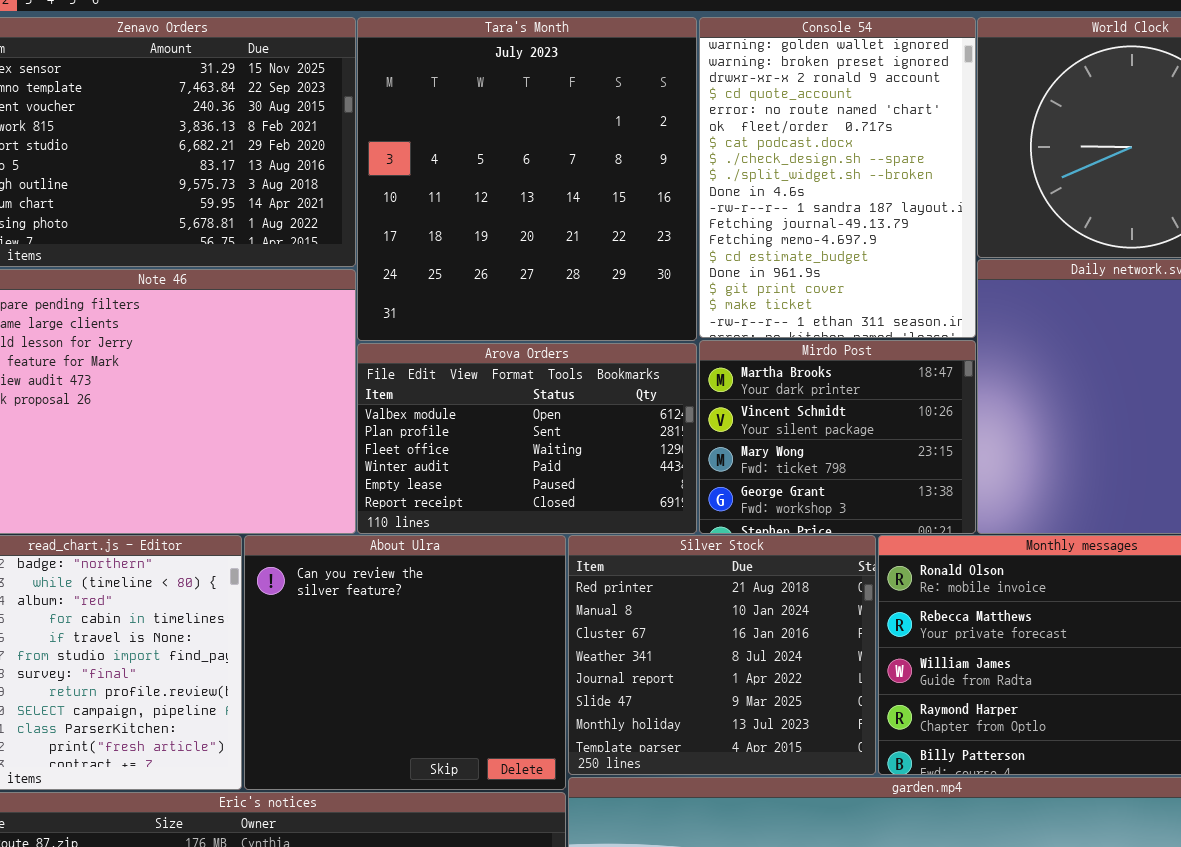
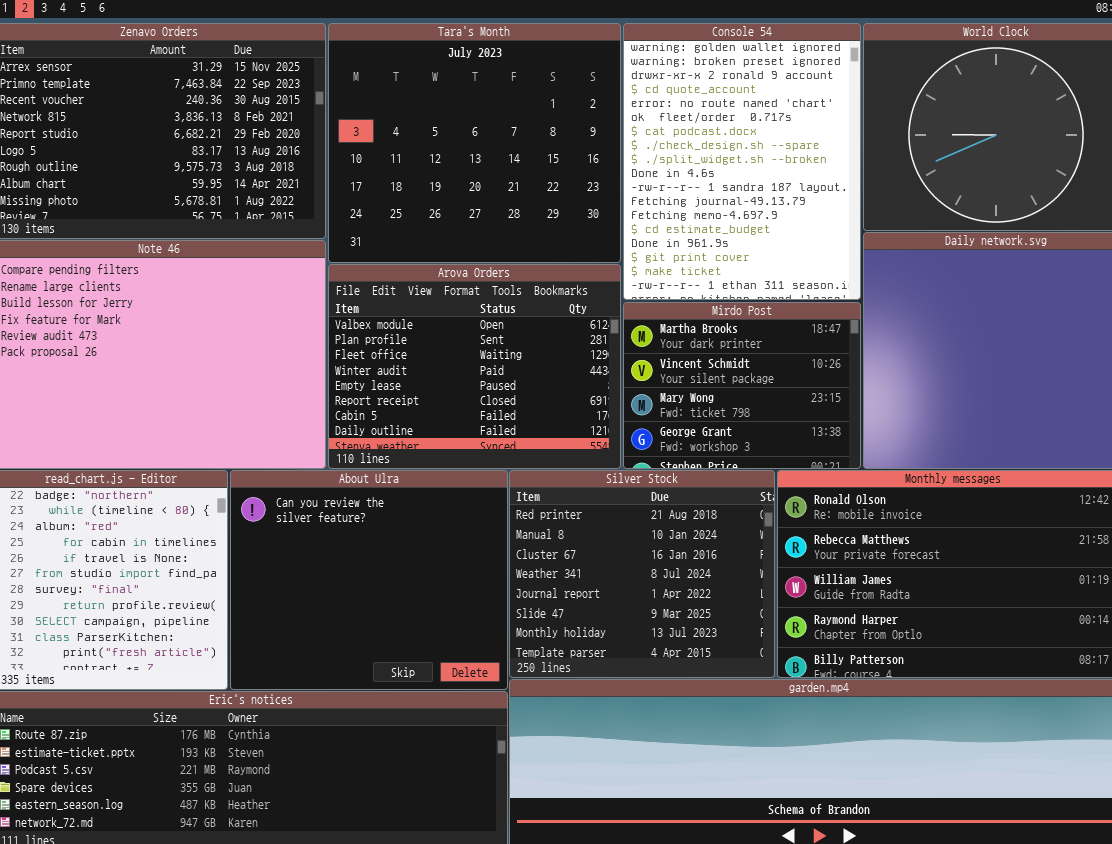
Tara's Month: [357,17,697,341] -> [328,23,621,263], resized
Arova Orders: [357,343,697,534] -> [328,264,621,469], resized

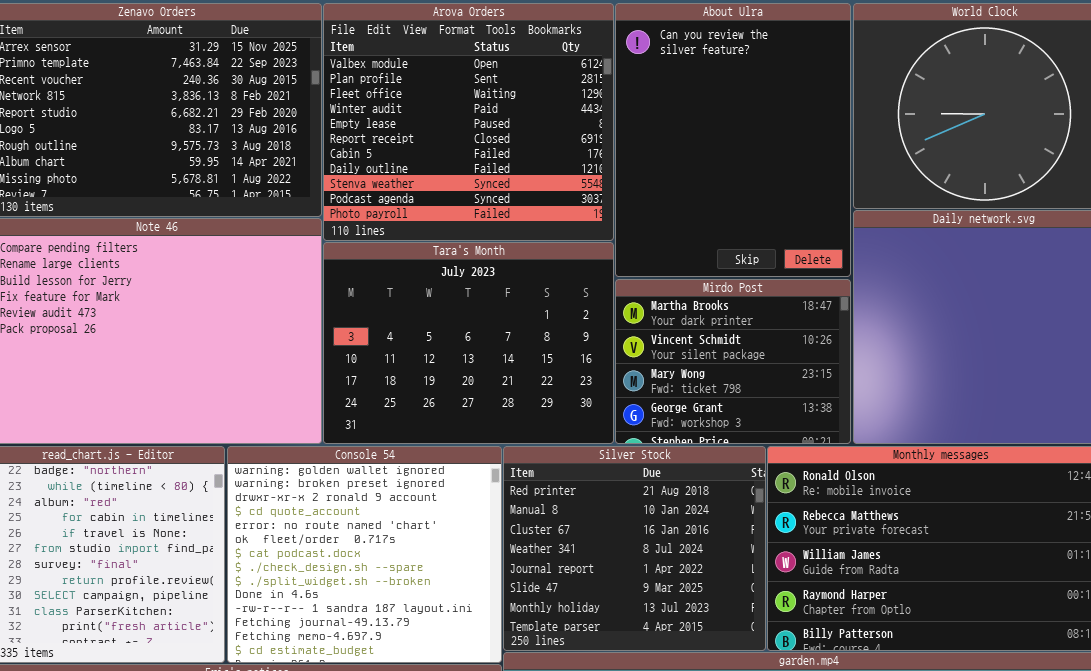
Tara's Month: [328,23,621,263] -> [323,242,614,444], moved, resized
Console 54: [623,23,861,300] -> [227,446,502,663], moved, resized
Arova Orders: [328,264,621,469] -> [323,3,614,241], moved, resized
About Ulra: [230,470,508,690] -> [615,3,851,277], moved, resized

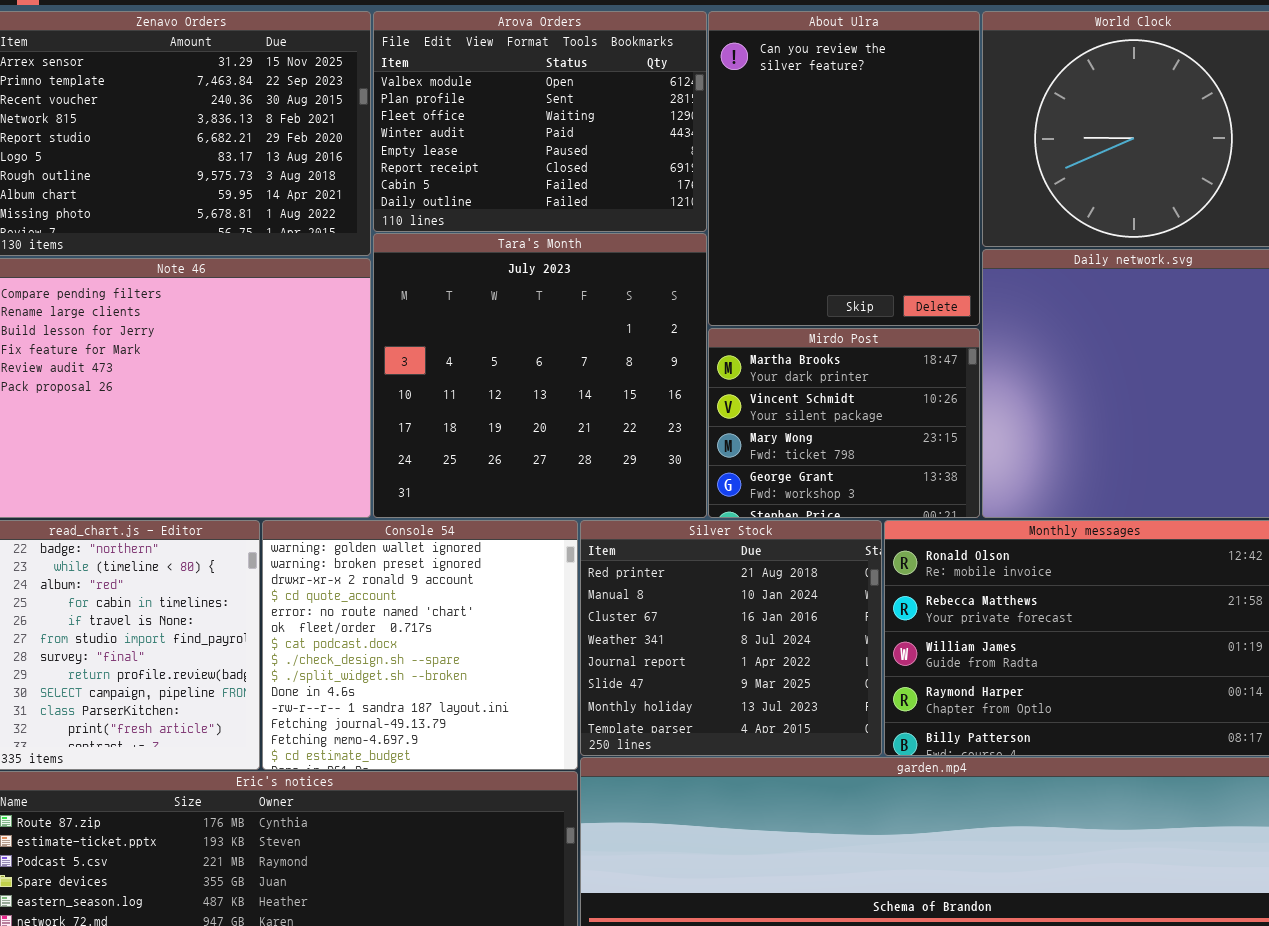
Arova Orders: [323,3,614,241] -> [373,11,707,232], resized
Tara's Month: [323,242,614,444] -> [373,233,707,518], resized

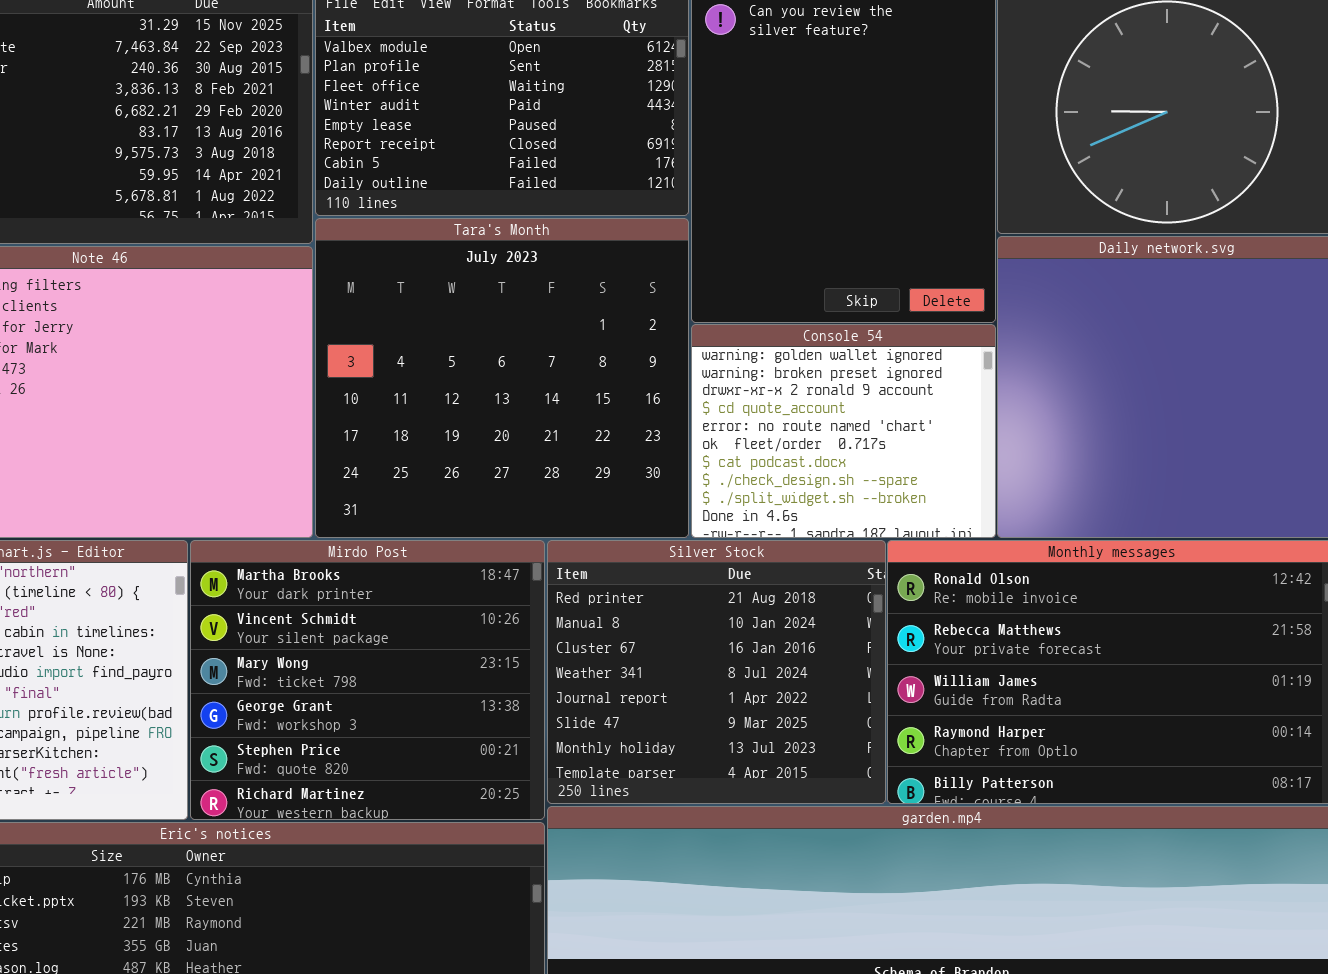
Mirdo Post: [708,328,980,518] -> [190,540,545,820], moved, resized
Console 54: [262,520,578,770] -> [691,324,996,538], moved, resized

